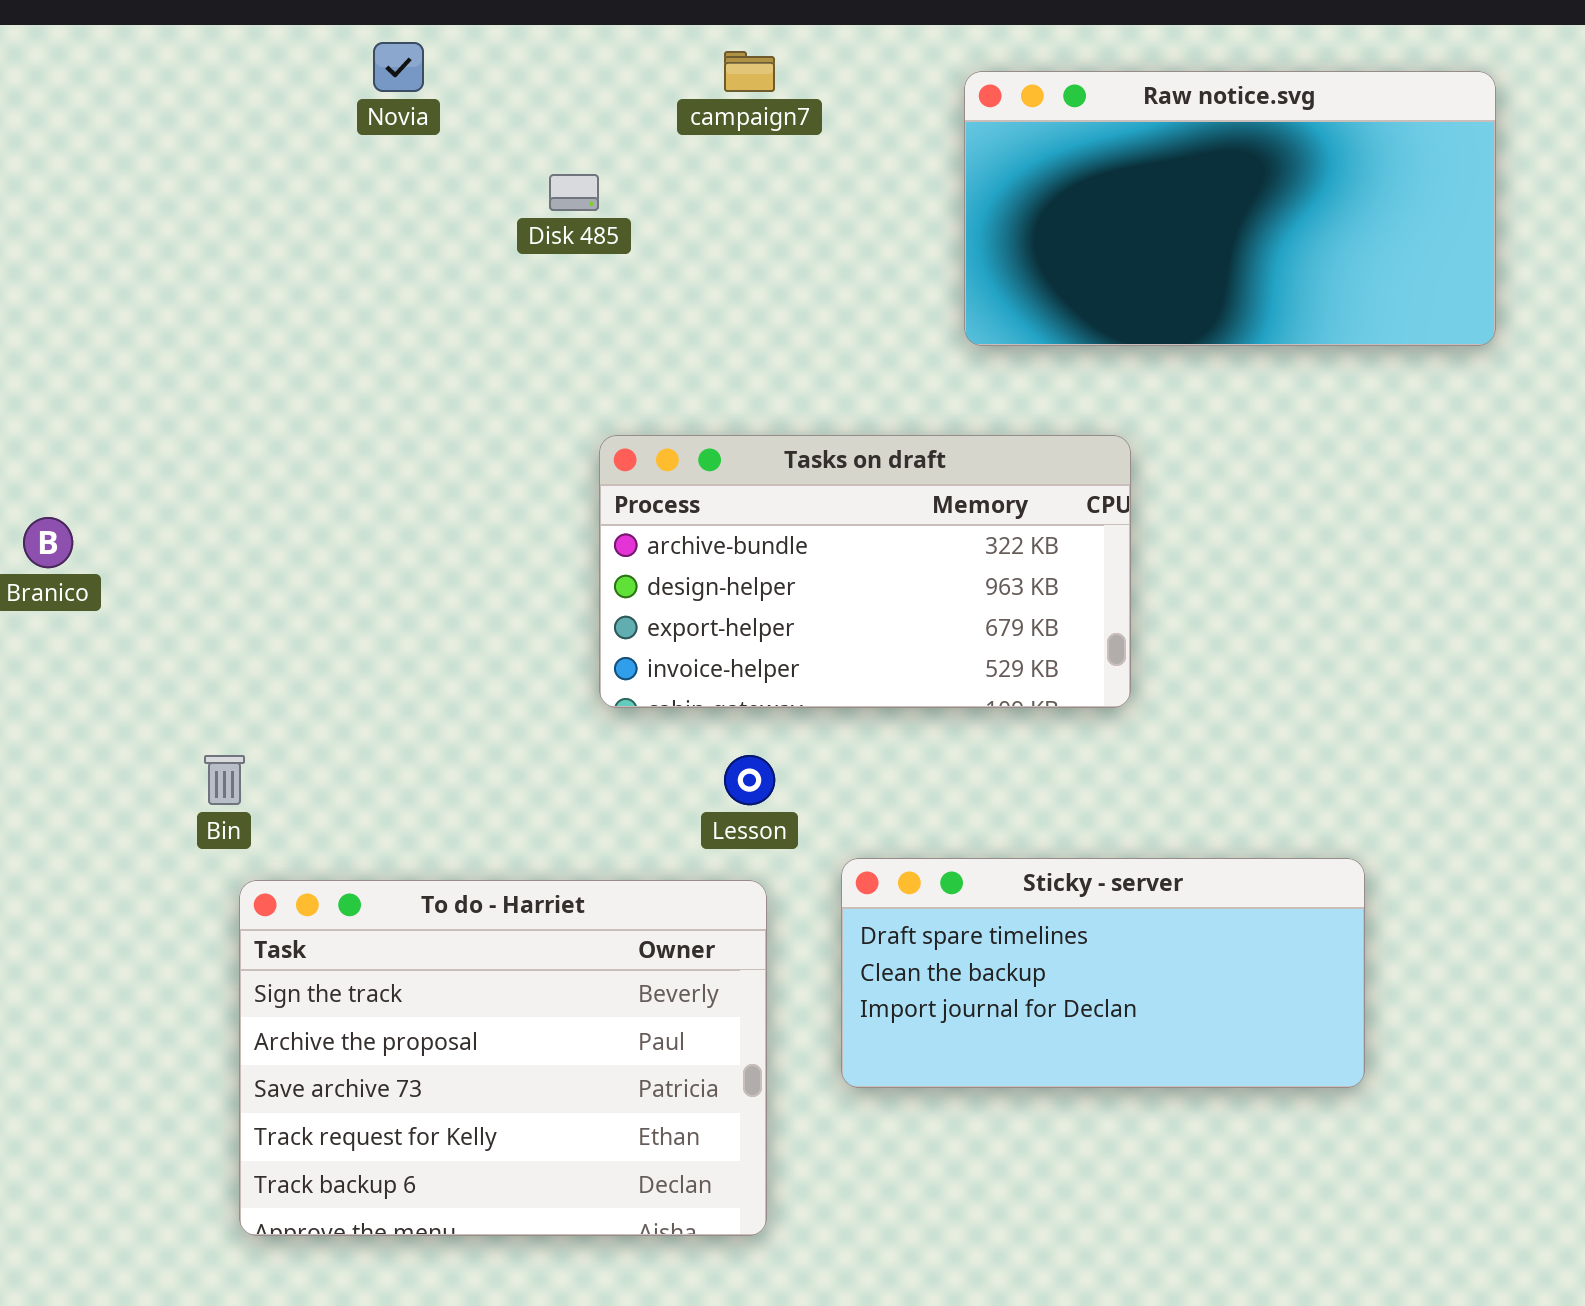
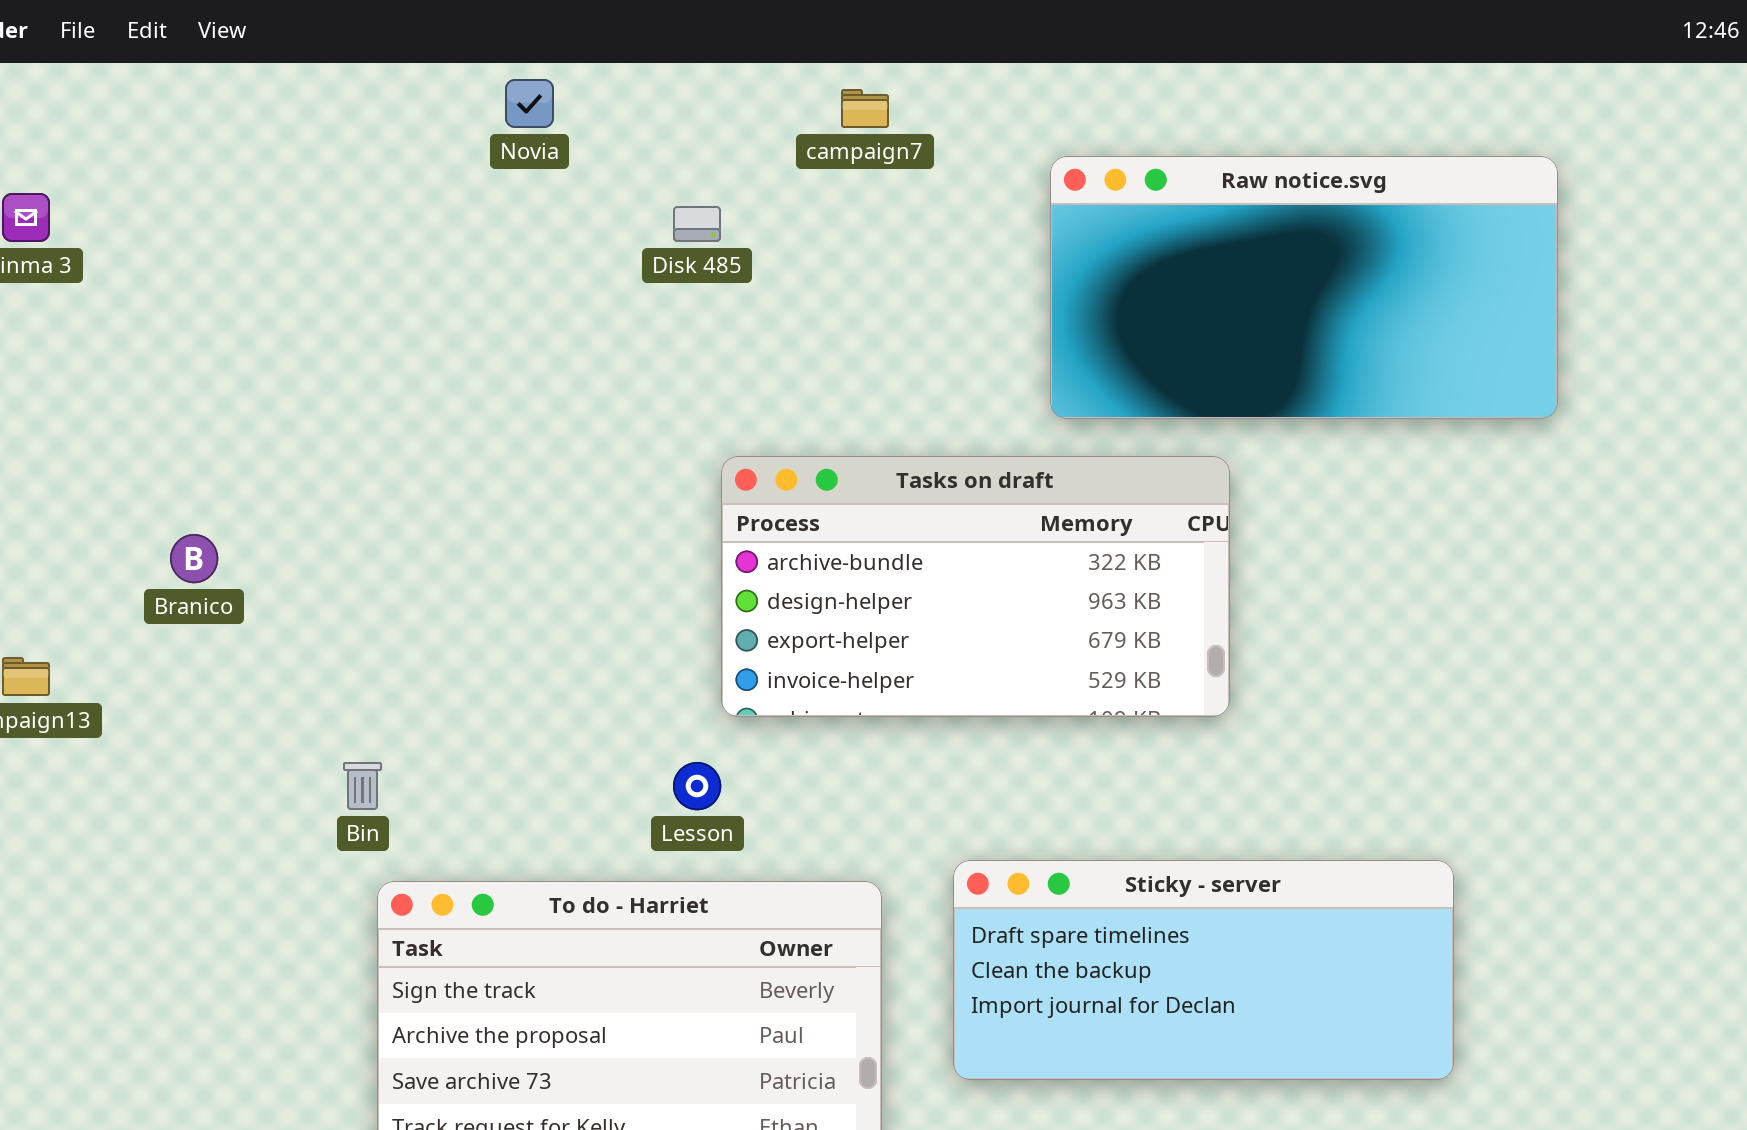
Raw notice.svg: [964,71,1496,346] -> [1050,156,1558,419], moved
Lesson: [724,755,775,805] -> [673,762,721,810], moved

